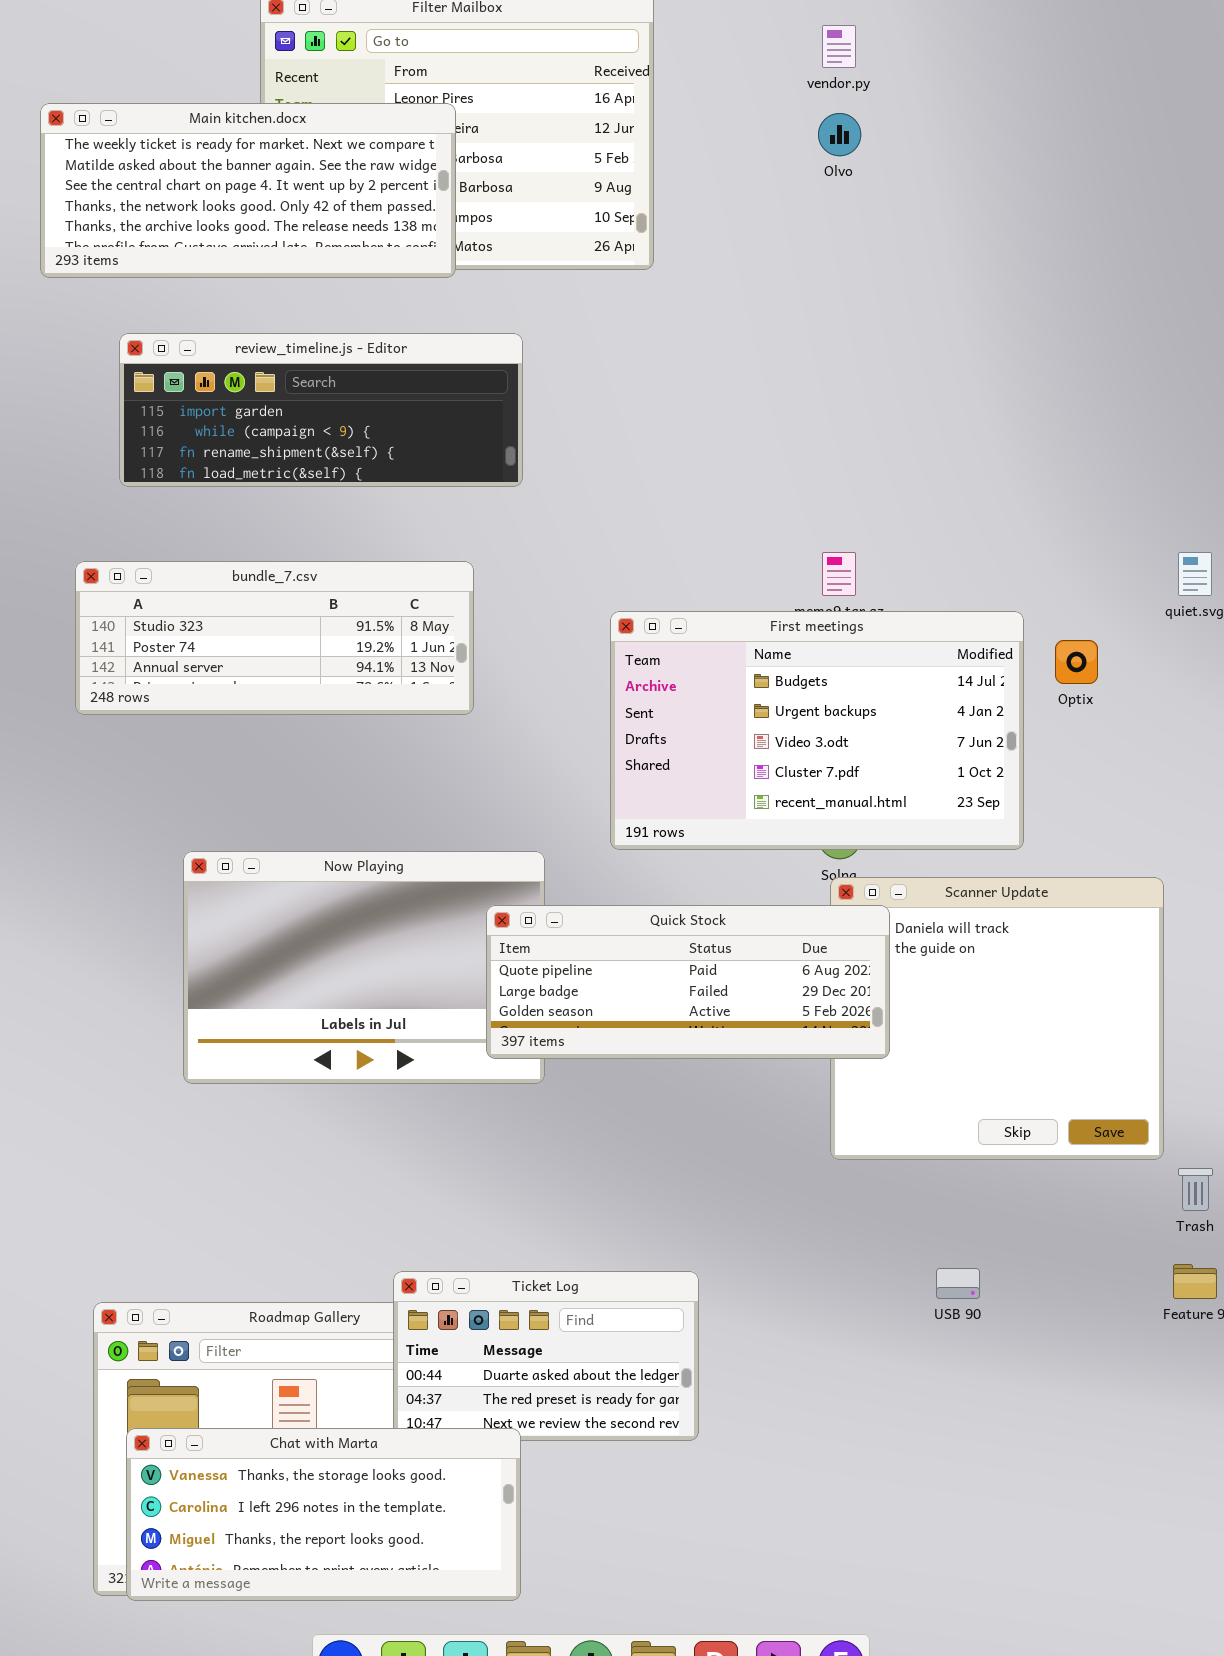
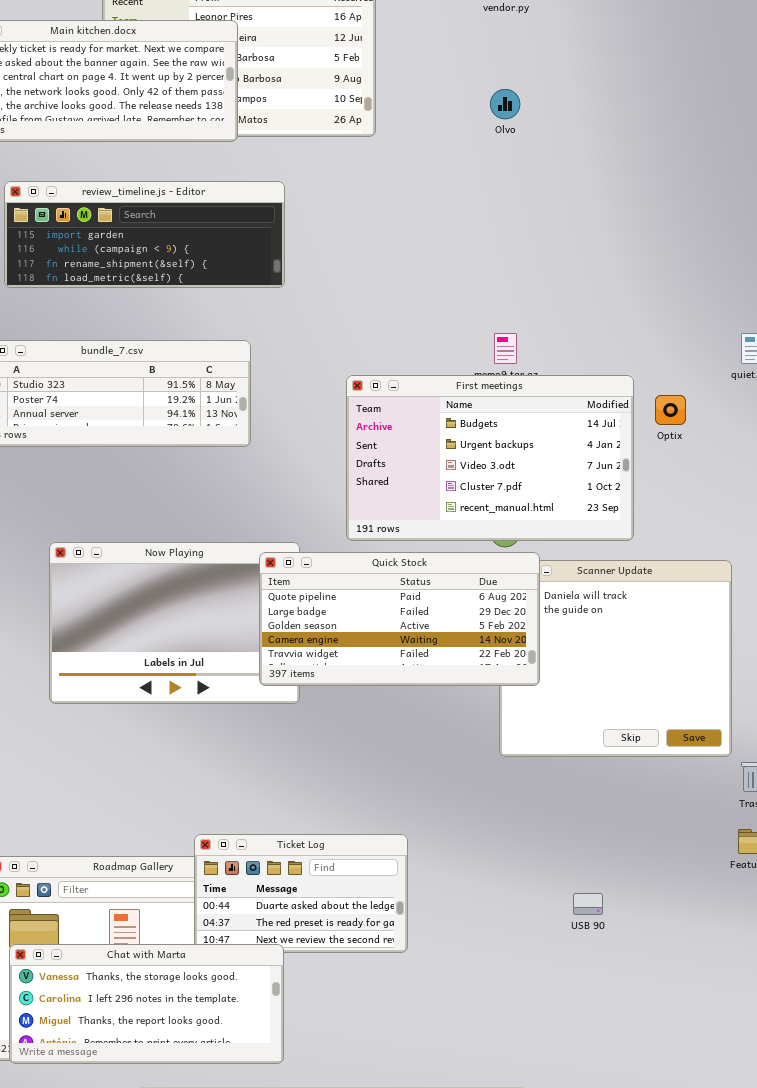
Olvo: [818,113,861,156] -> [490,89,520,119], moved
Quick Stock: [486,905,890,1059] -> [259,552,540,686], resized
USB 90: [936,1268,980,1299] -> [573,893,603,915], moved

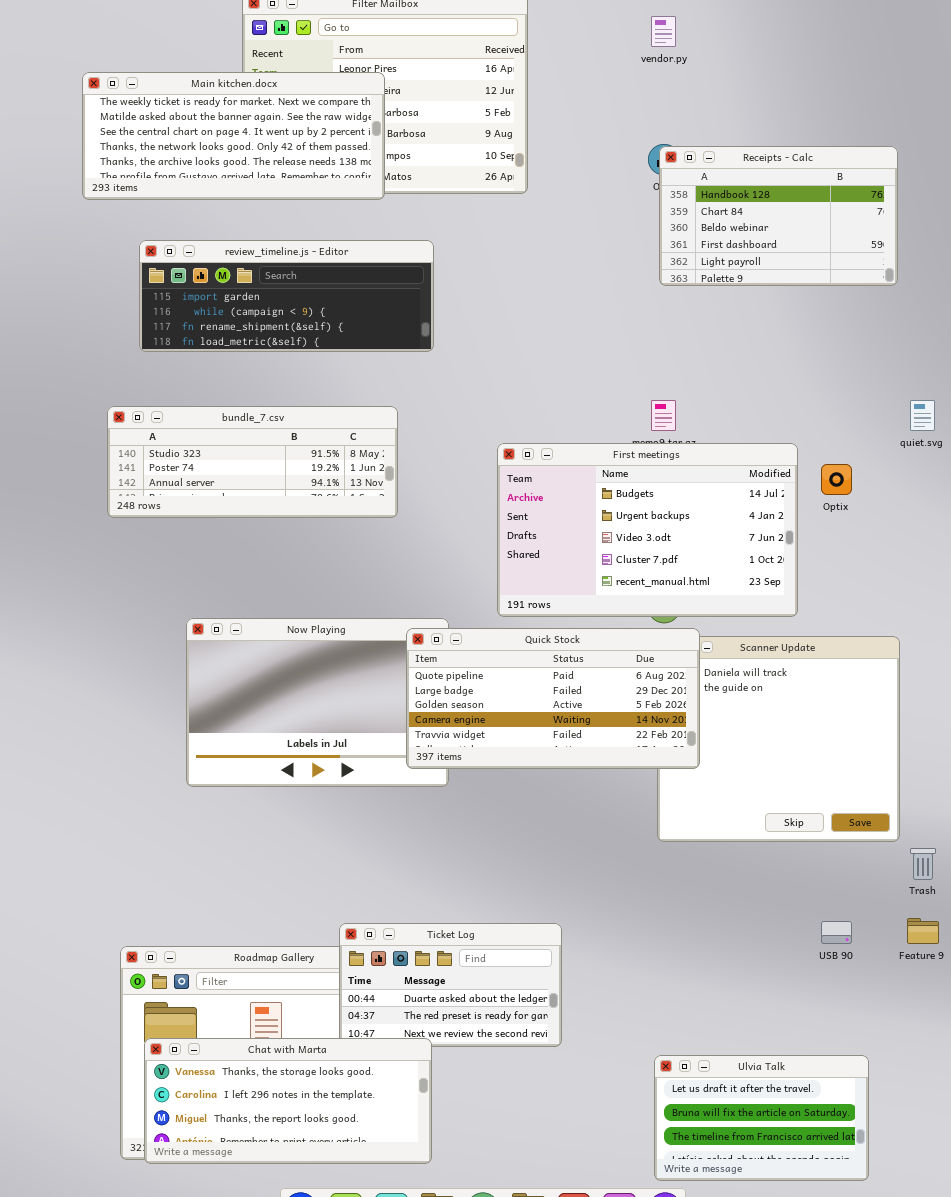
Receipts - Calc: none -> [659,146,898,286], opened
USB 90: [573,893,603,915] -> [821,921,852,944], moved
Ulvia Talk: none -> [654,1055,869,1181], opened

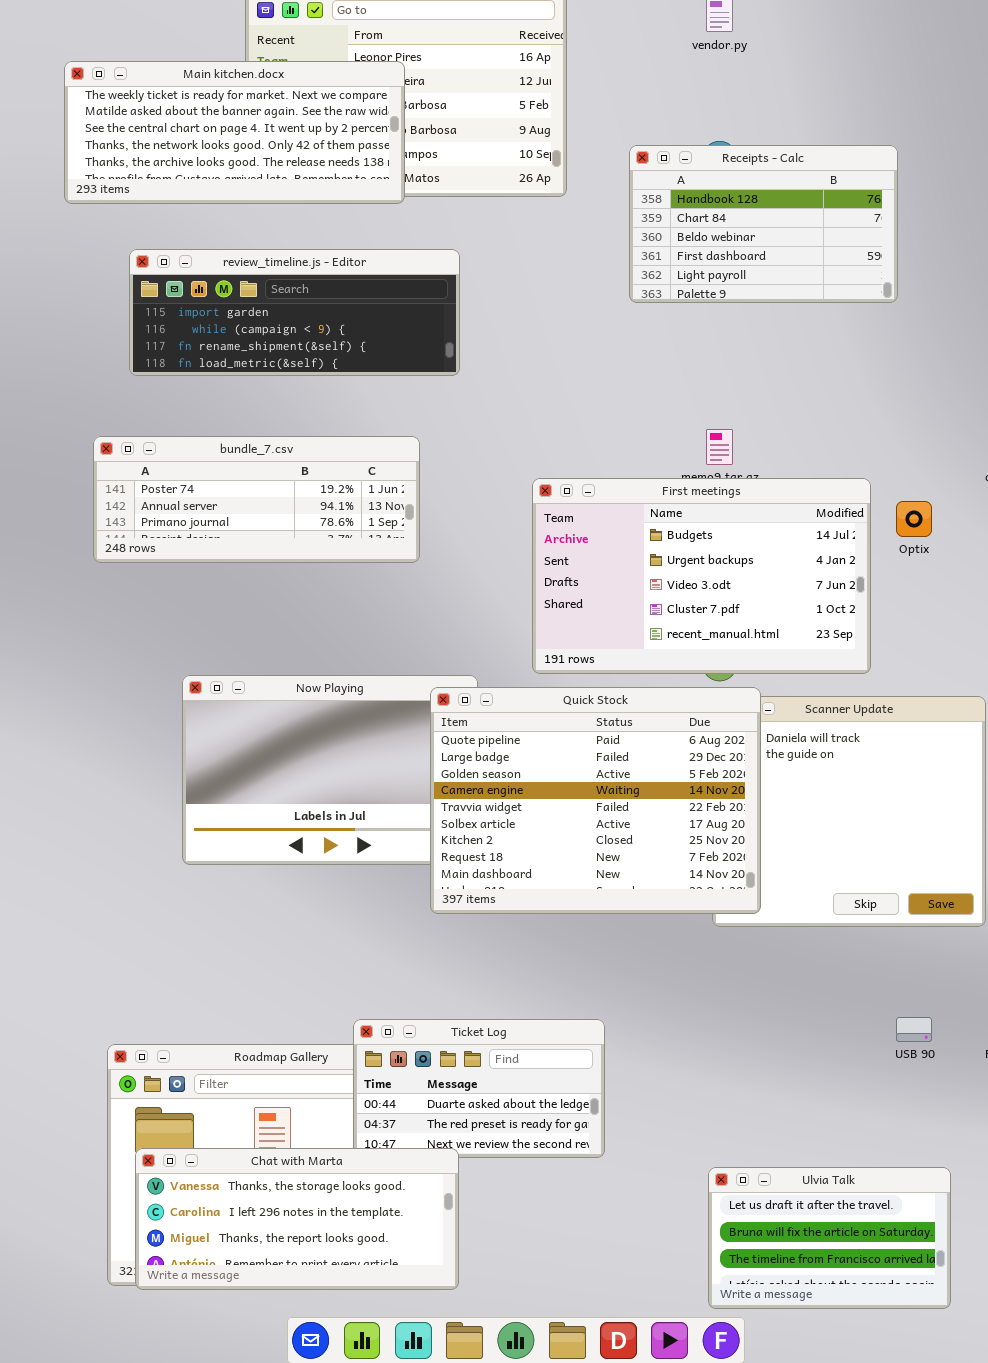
Receipts - Calc: [659,146,898,286] -> [629,145,898,303], moved
bundle_7.csv: [107,406,398,518] -> [93,436,420,563], scrolled down 1 row
Quick Stock: [406,628,700,769] -> [430,687,761,914], resized

